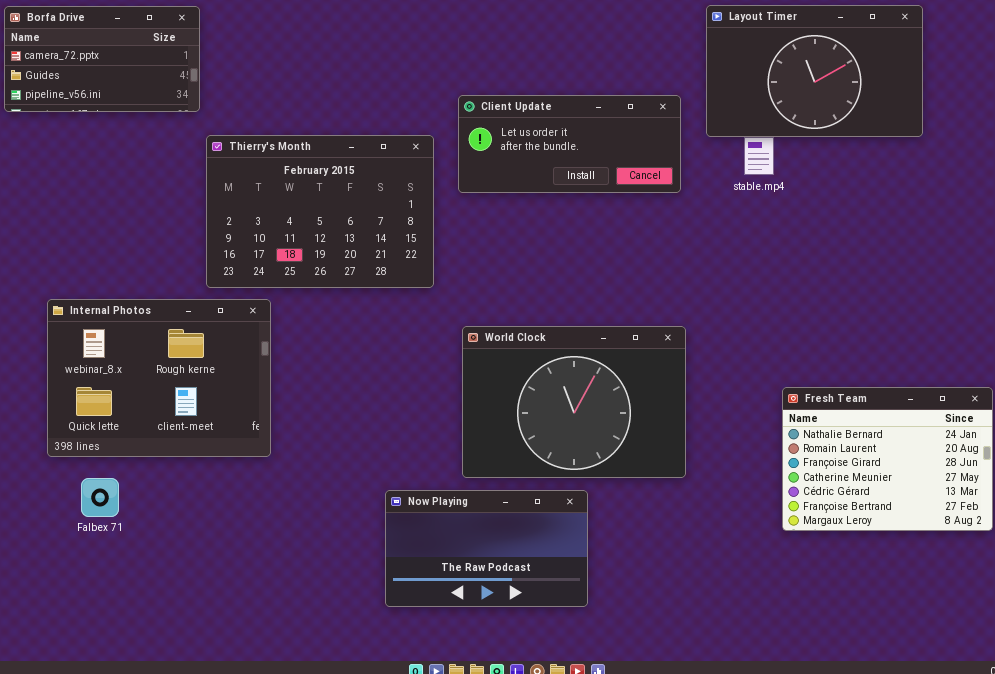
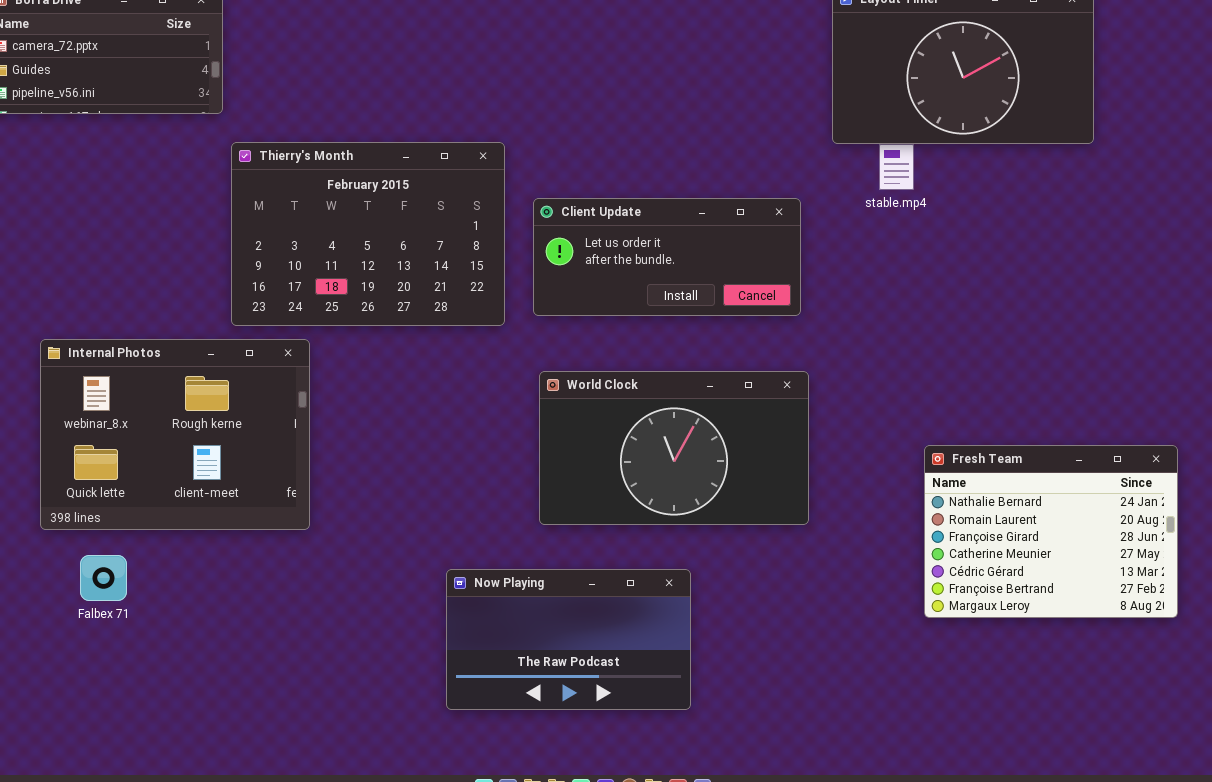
Client Update: [458,95,681,193] -> [533,198,801,316], moved
World Clock: [462,326,686,478] -> [539,371,809,525], resized

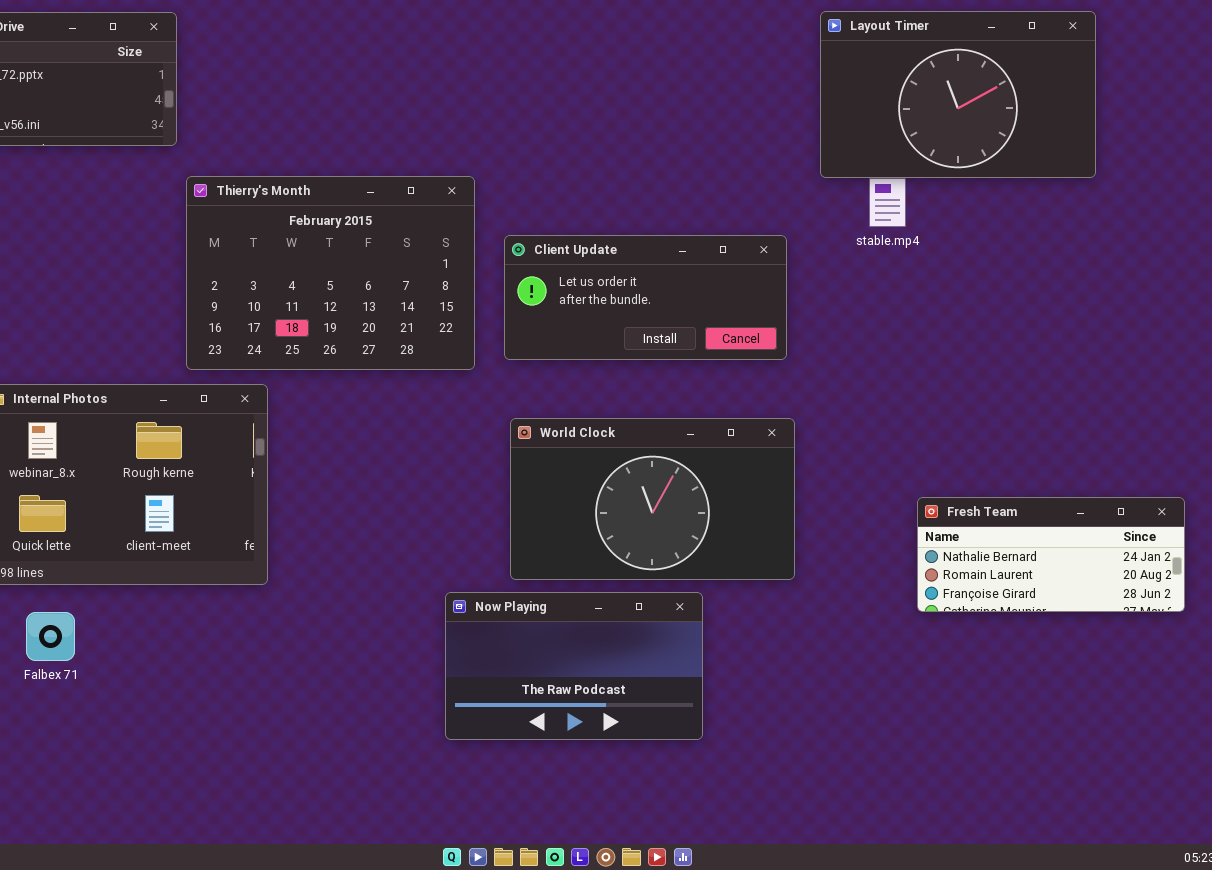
Fresh Team: [924,445,1178,618] -> [917,497,1185,612], resized
Now Playing: [446,569,691,710] -> [445,592,703,740], moved

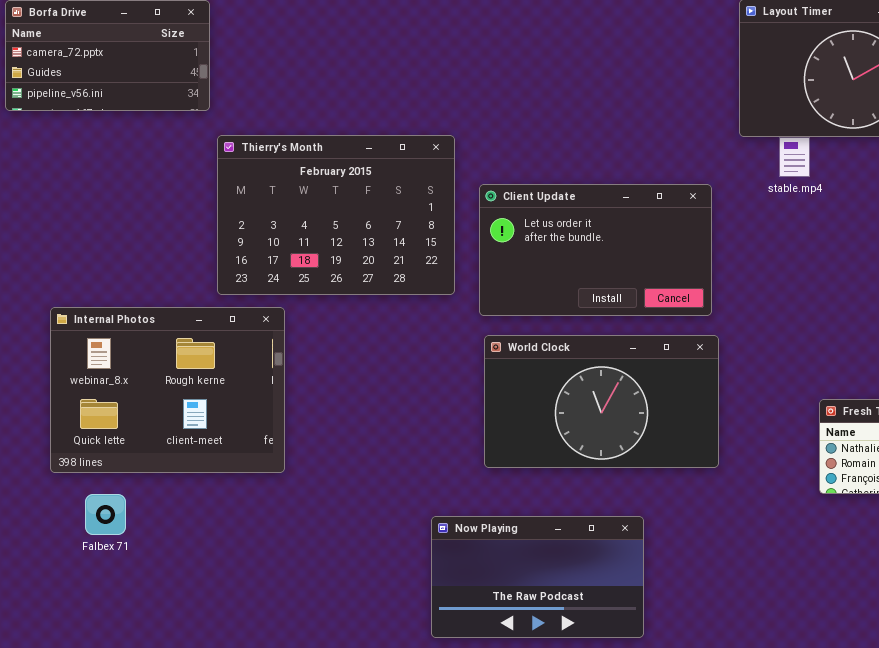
Client Update: [504,235,787,360] -> [479,184,712,316], resized
Now Playing: [445,592,703,740] -> [431,516,644,638], moved

